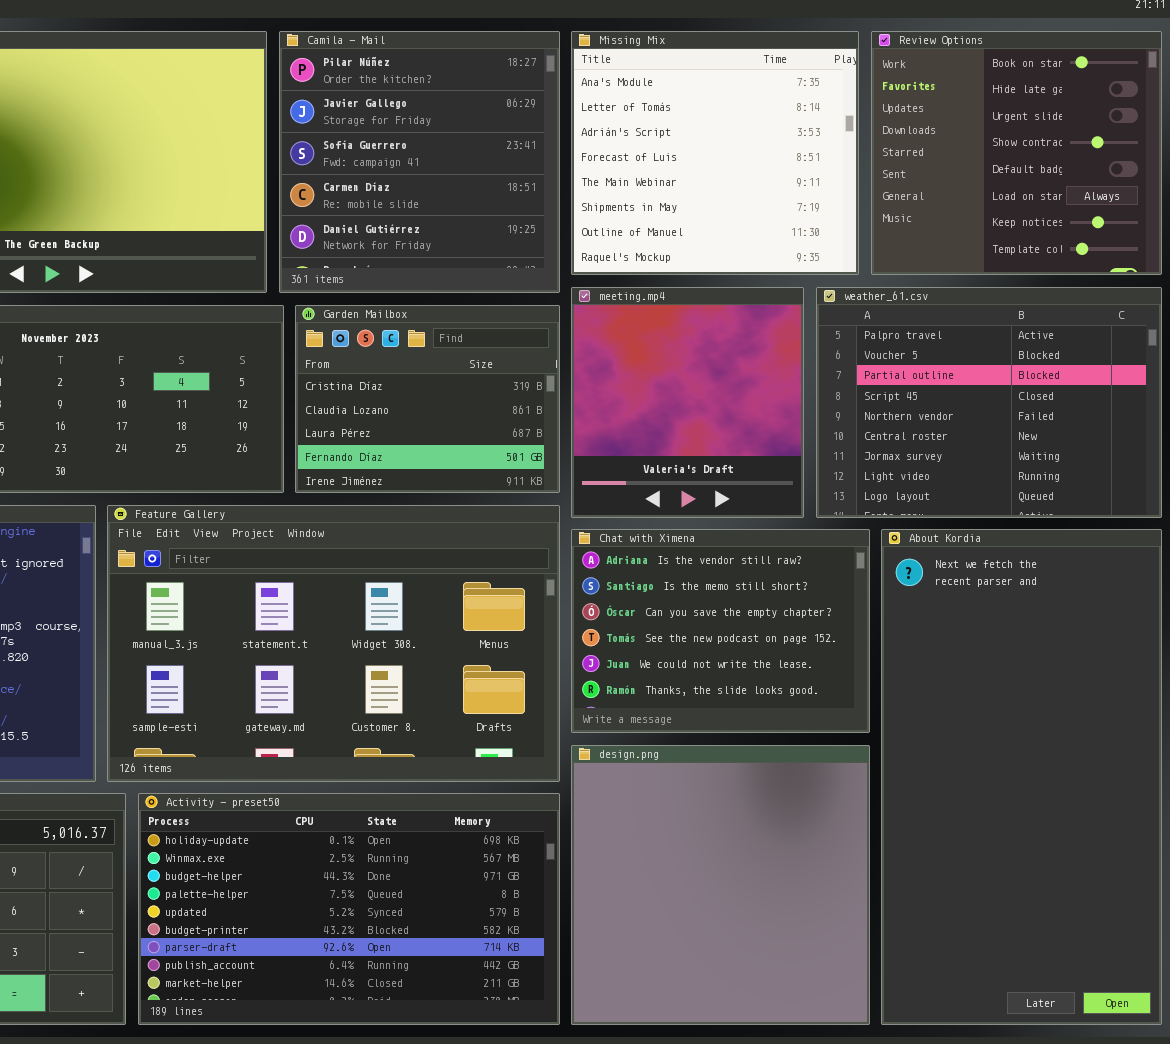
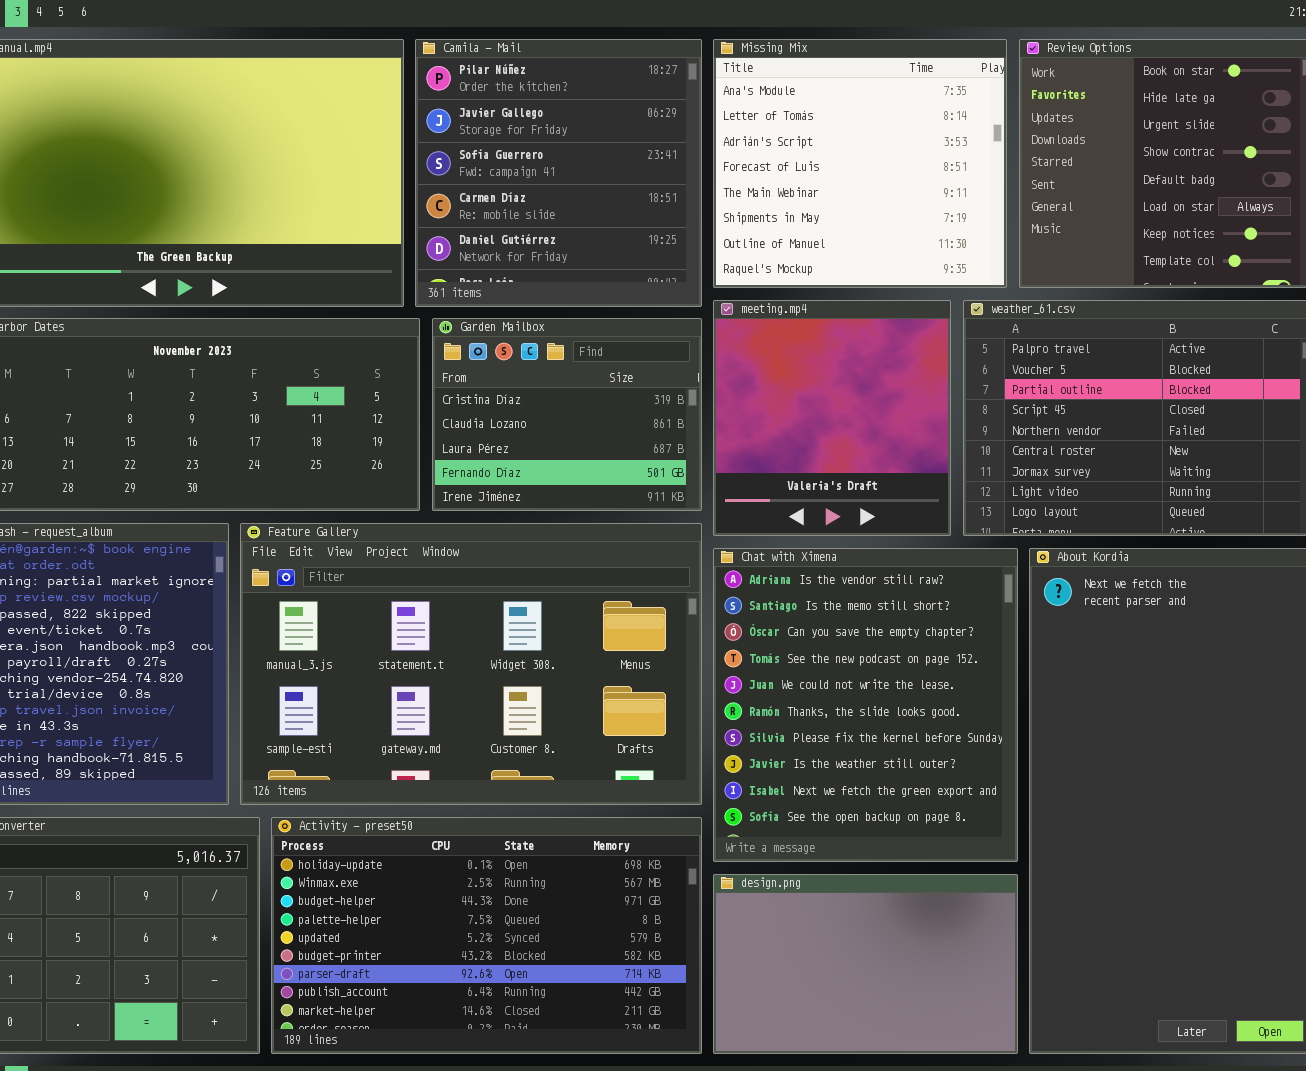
Chat with Ximena: [571,529,870,733] -> [713,548,1018,862], resized
design.png: [571,745,870,1025] -> [713,874,1018,1054], resized

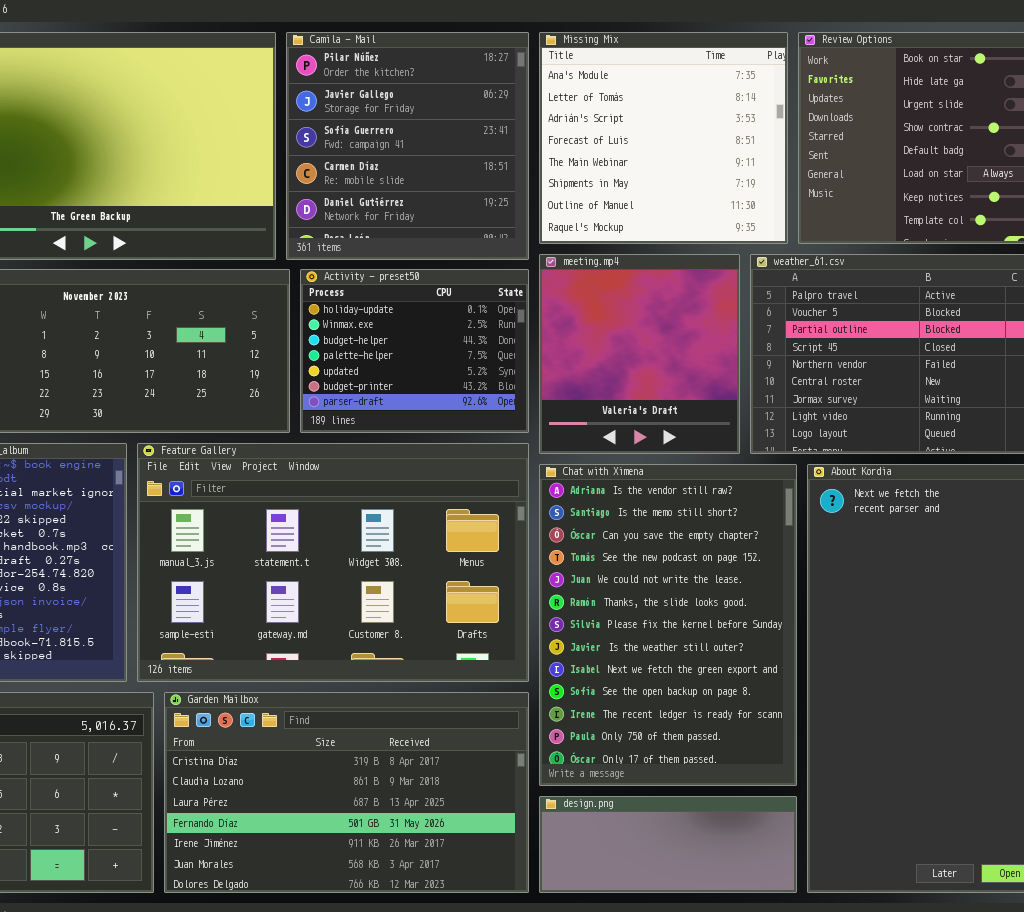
Garden Mailbox: [432,318,702,511] -> [164,692,529,893], moved, resized
Chat with Ximena: [713,548,1018,862] -> [539,464,797,786], resized
Activity - preset50: [271,817,702,1054] -> [300,269,529,433], moved, resized
design.png: [713,874,1018,1054] -> [539,796,797,893], resized

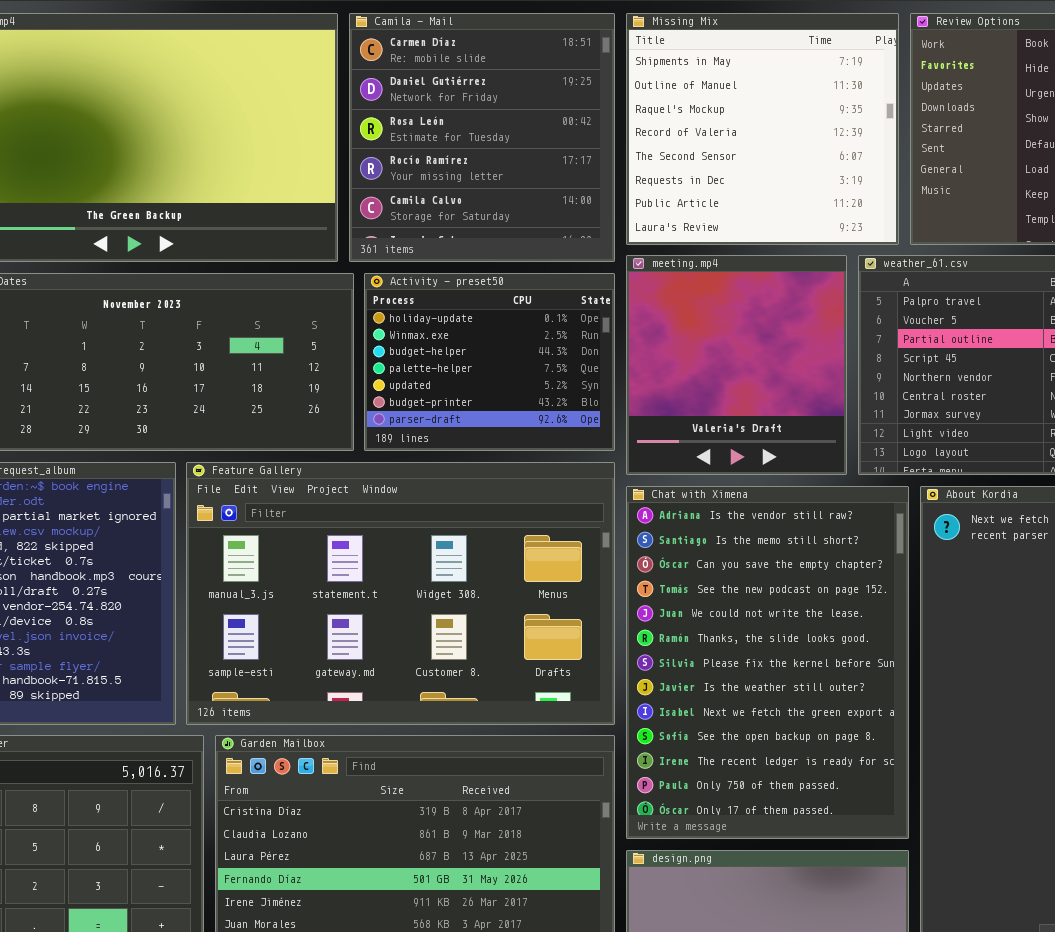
Camila - Mail: [286,32,529,260] -> [349,13,615,262], scrolled down 3 rows
Missing Mix: [539,32,788,244] -> [626,13,899,245], scrolled down 5 rows

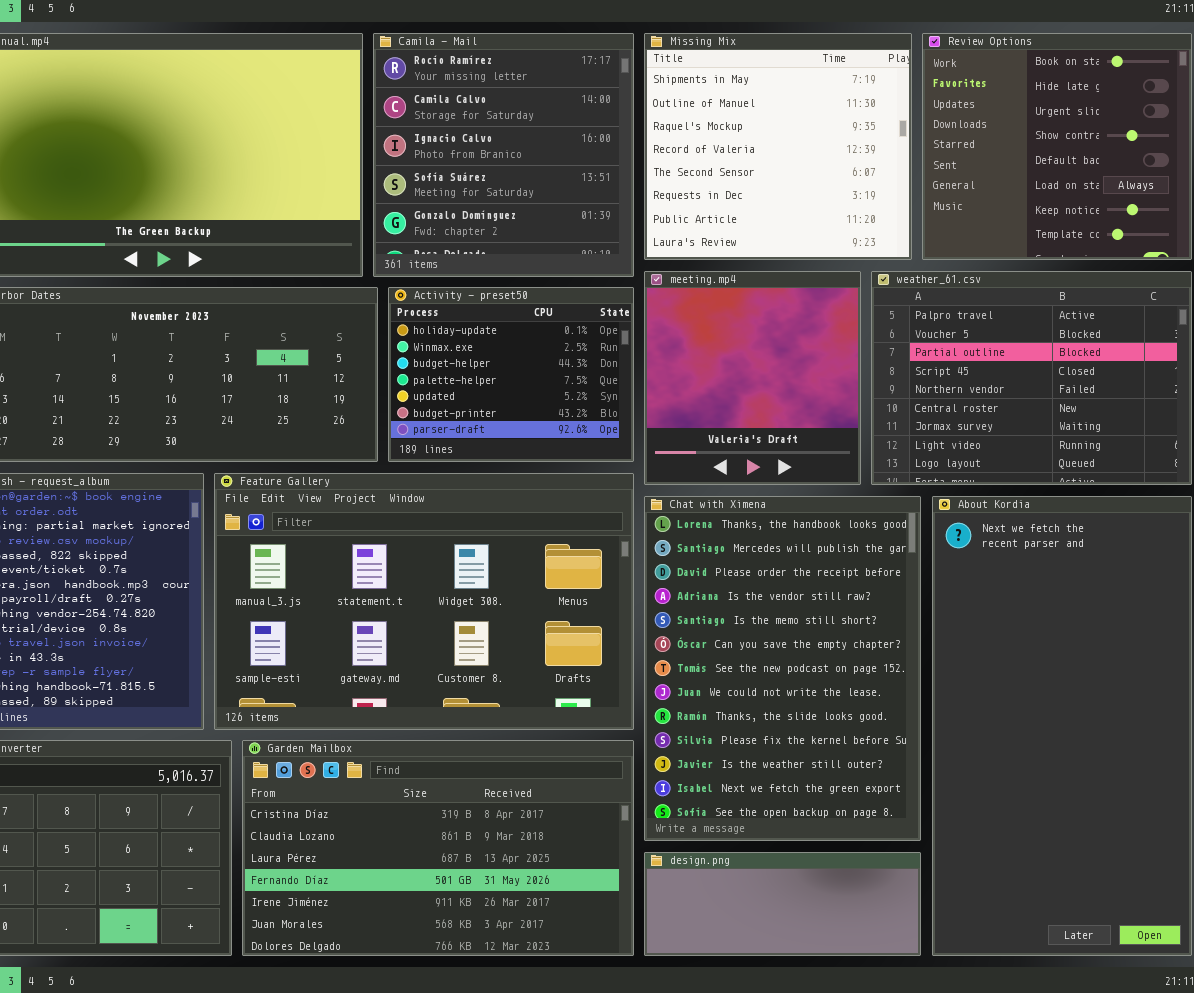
Camila - Mail: [349,13,615,262] -> [373,33,634,277], scrolled down 3 rows
Chat with Ximena: [626,486,909,839] -> [644,496,921,841], scrolled up 3 rows

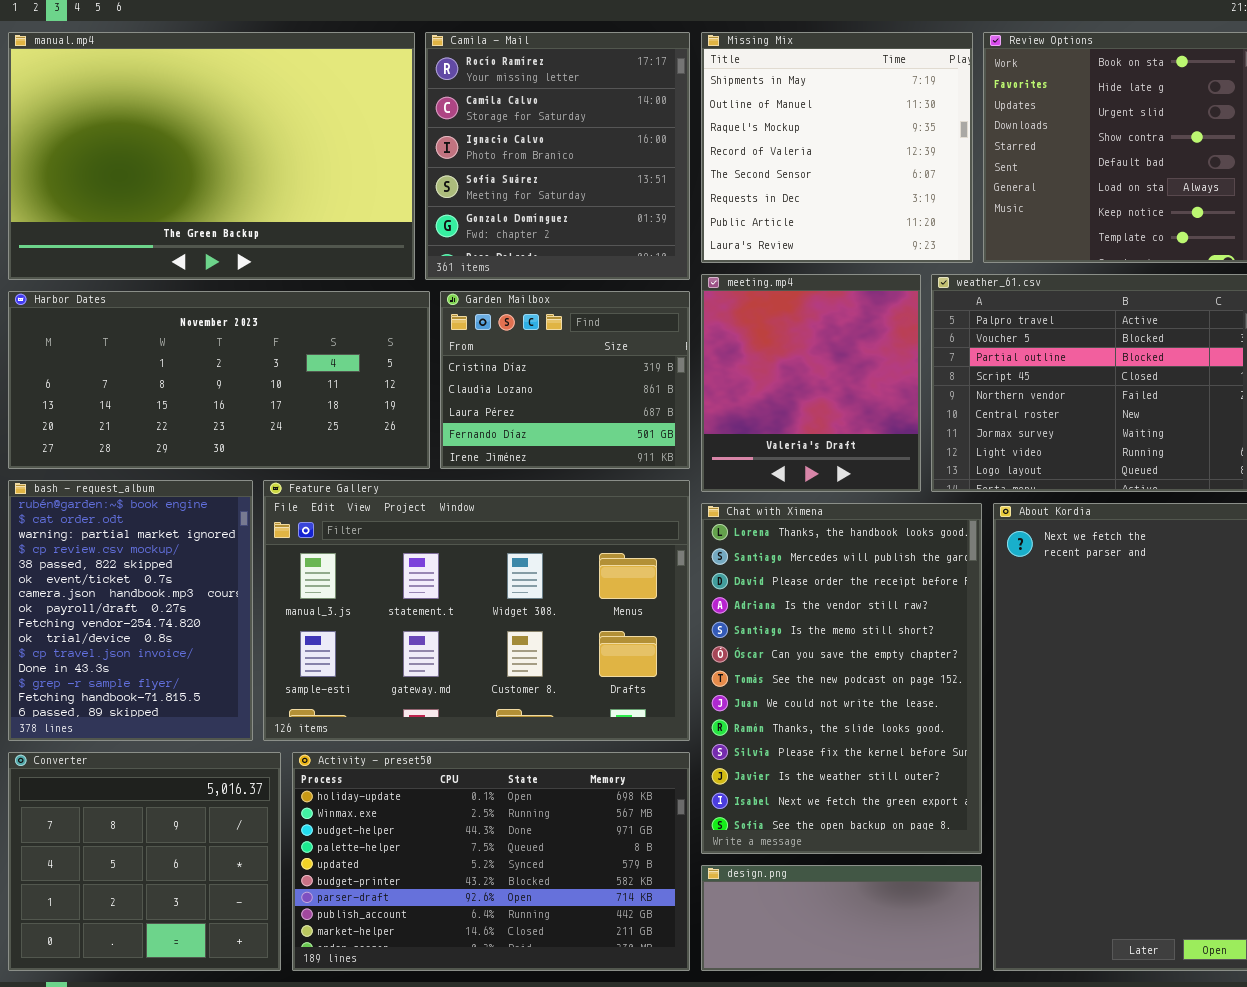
Activity - preset50: [388,287,634,462] -> [292,752,690,971], moved, resized
Garden Mailbox: [242,740,634,956] -> [440,291,690,469], moved, resized

